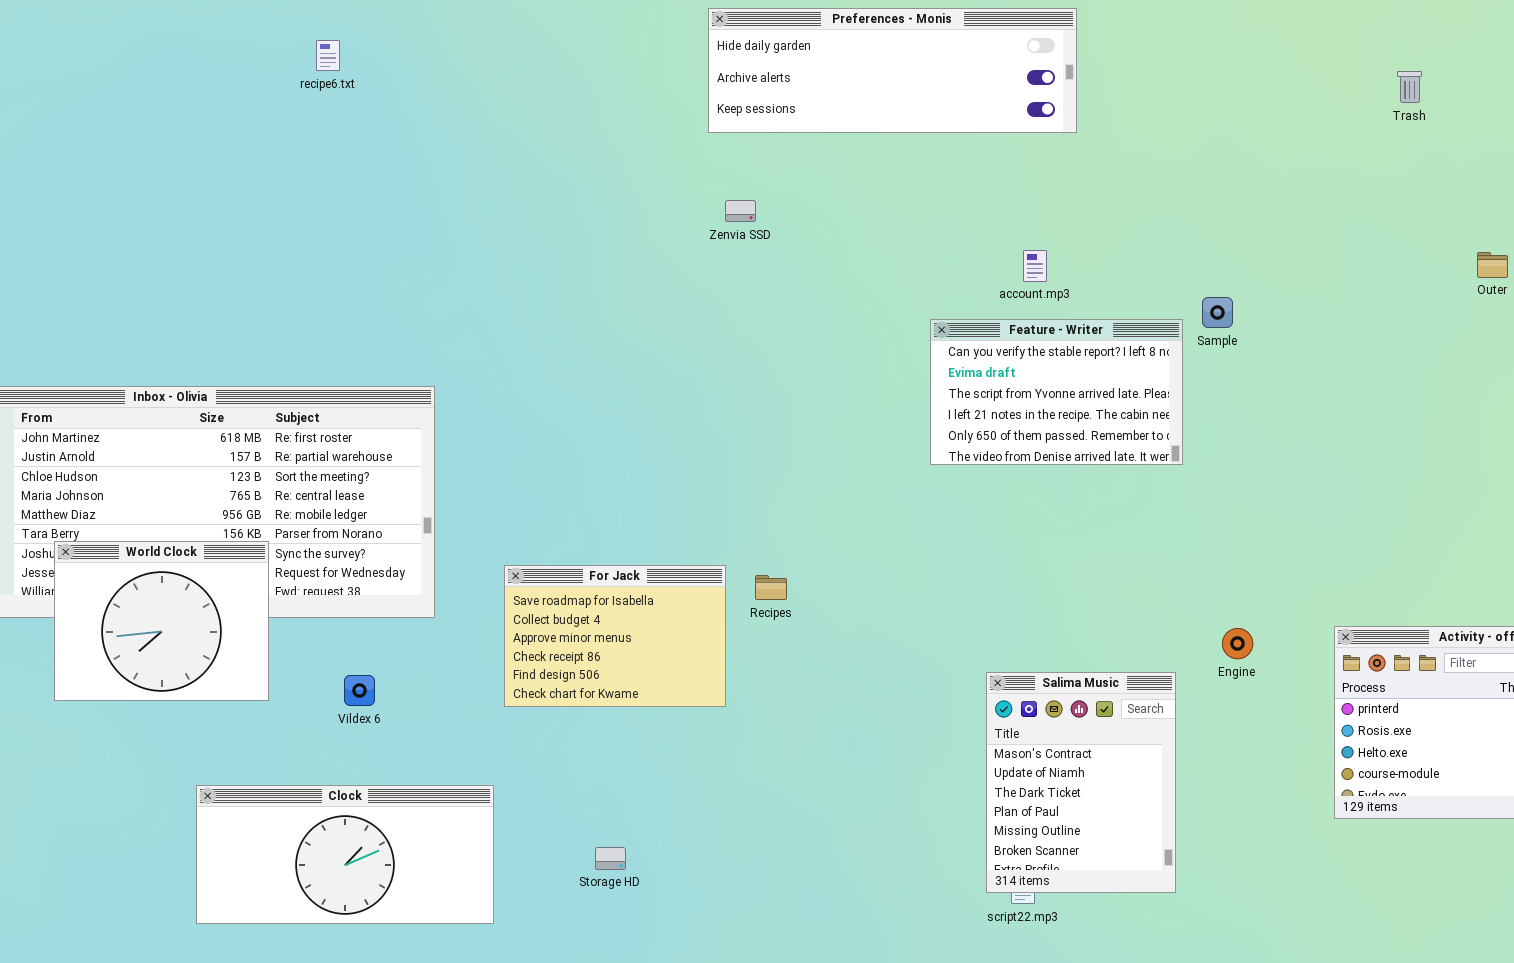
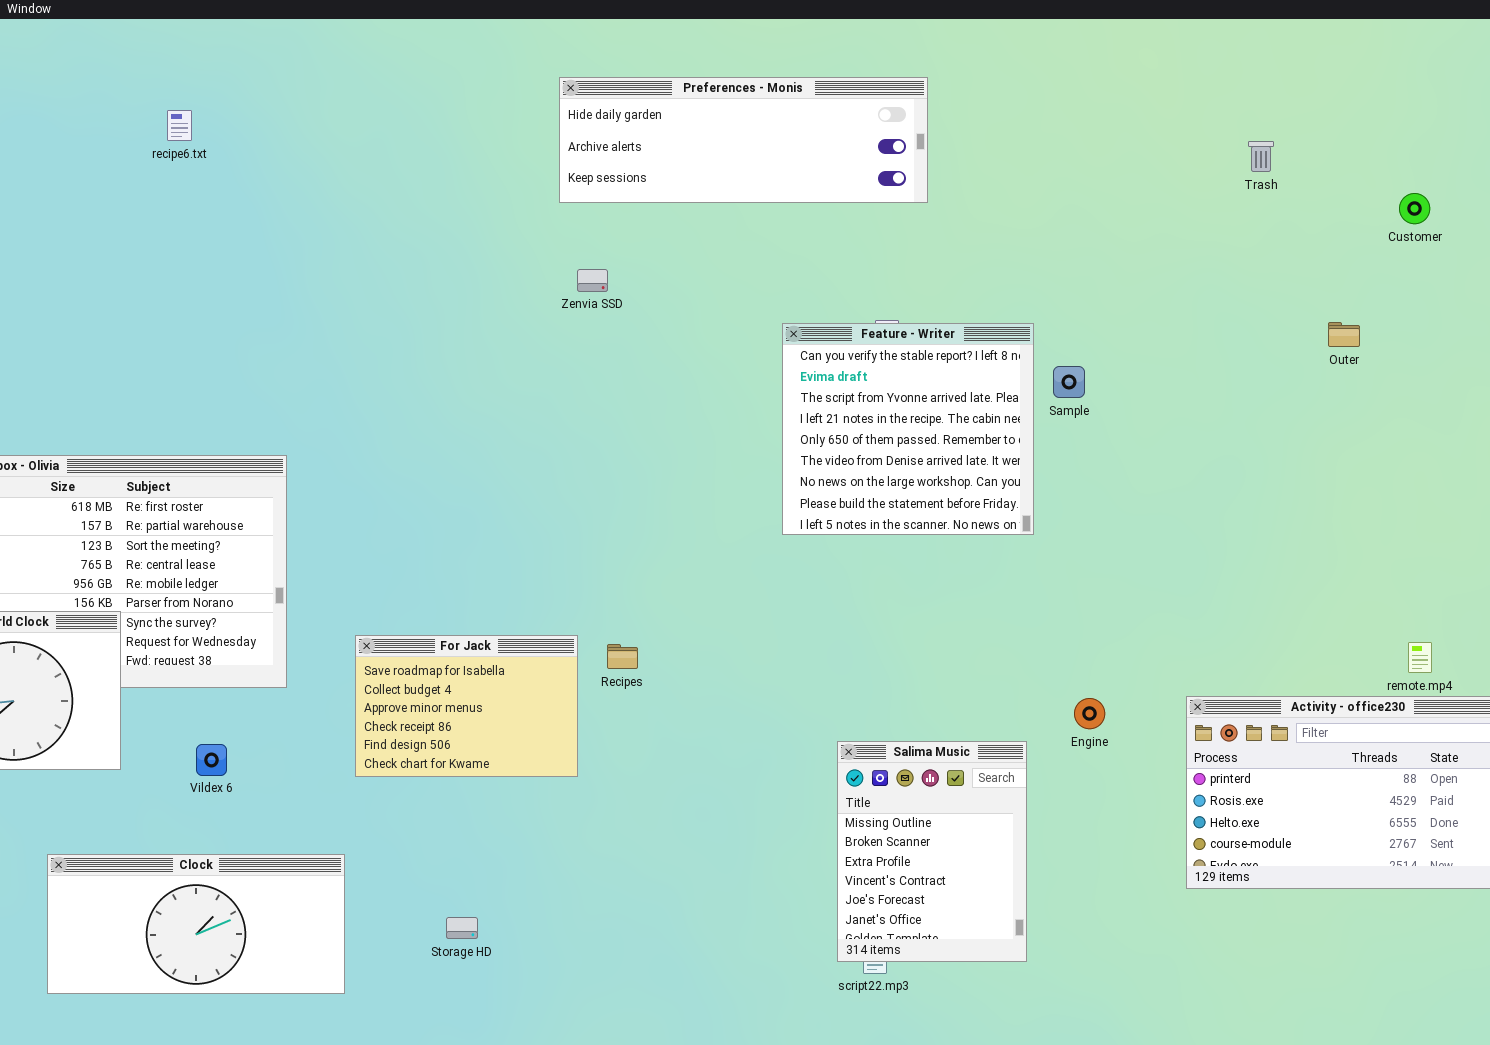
Feature - Writer: [930,319,1183,465] -> [782,323,1034,535], resized
Salima Music: [986,672,1176,893] -> [837,741,1027,962], scrolled down 4 rows

